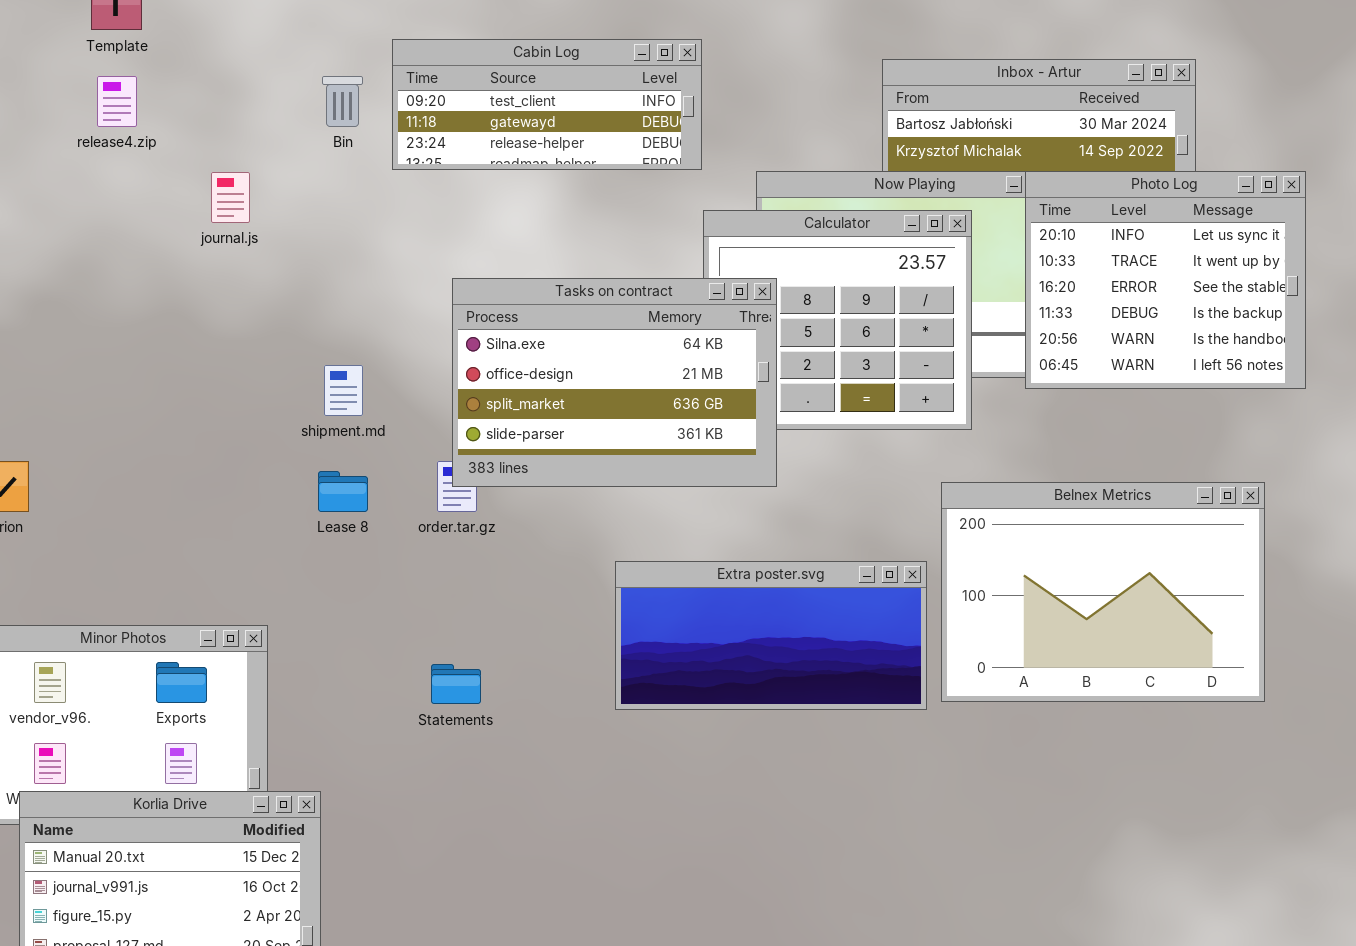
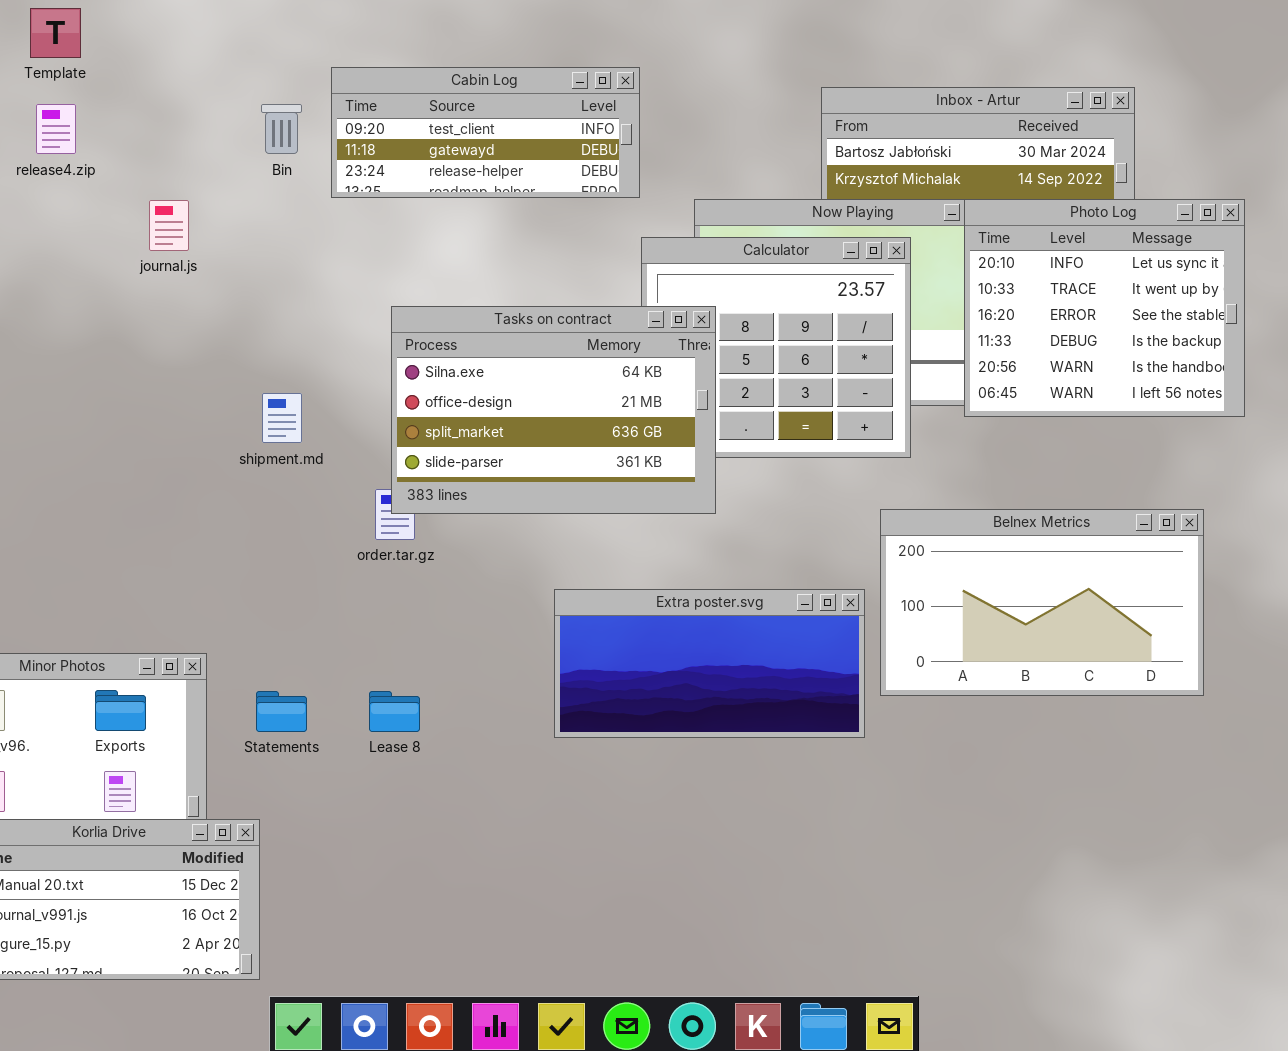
Lease 8: [318,471,368,512] -> [369,691,420,732], moved
Belnex Metrics: [941,482,1265,702] -> [880,509,1204,696], resized
Statements: [431,664,481,704] -> [256,691,307,732], moved

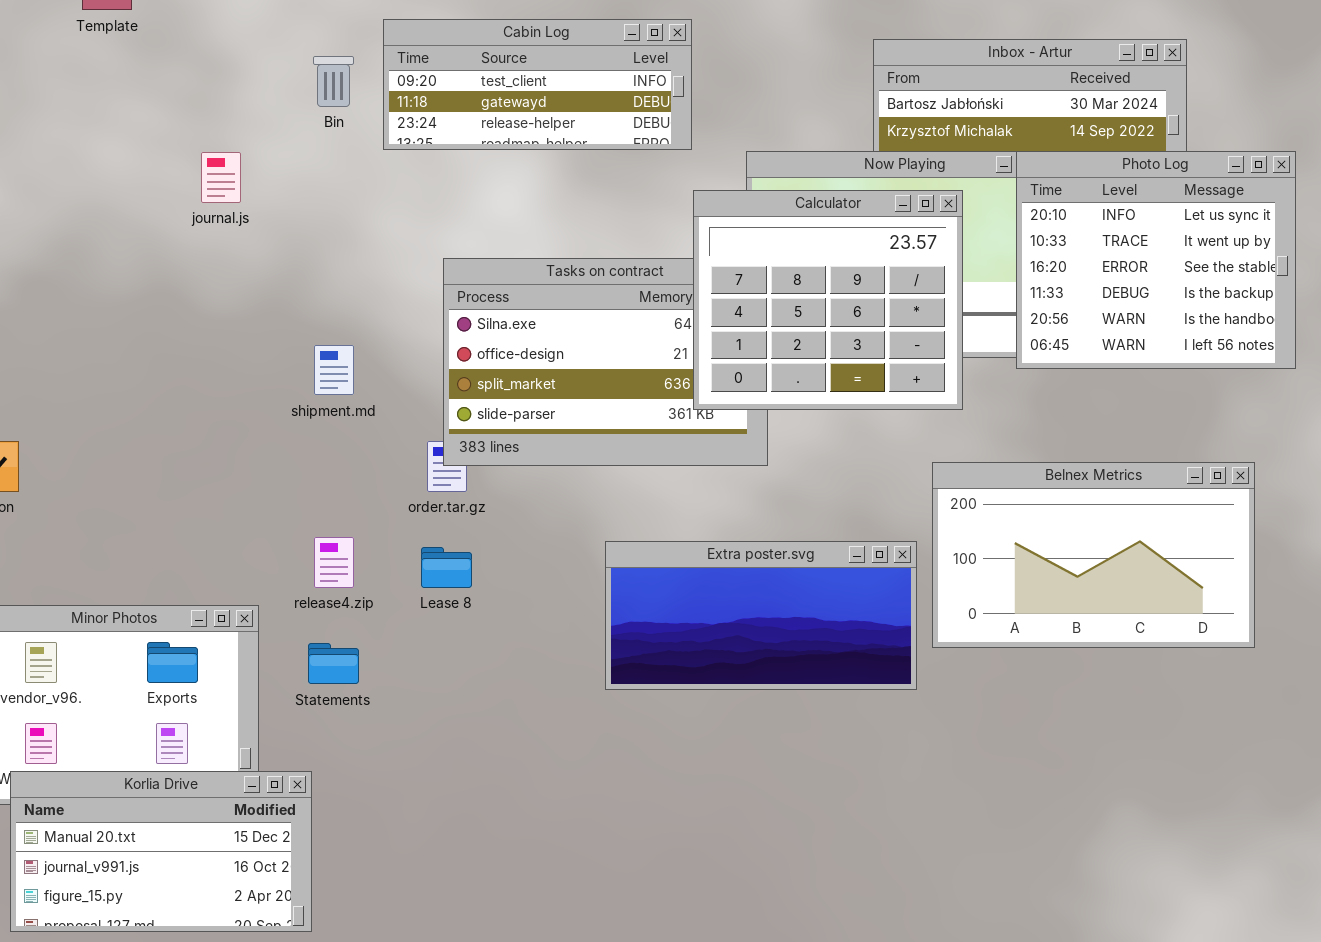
release4.zip: [36,104,76,154] -> [314,537,354,588], moved
Calculator: [641,237,911,458] -> [693,190,963,410], raised
Lease 8: [369,691,420,732] -> [421,547,472,588], moved

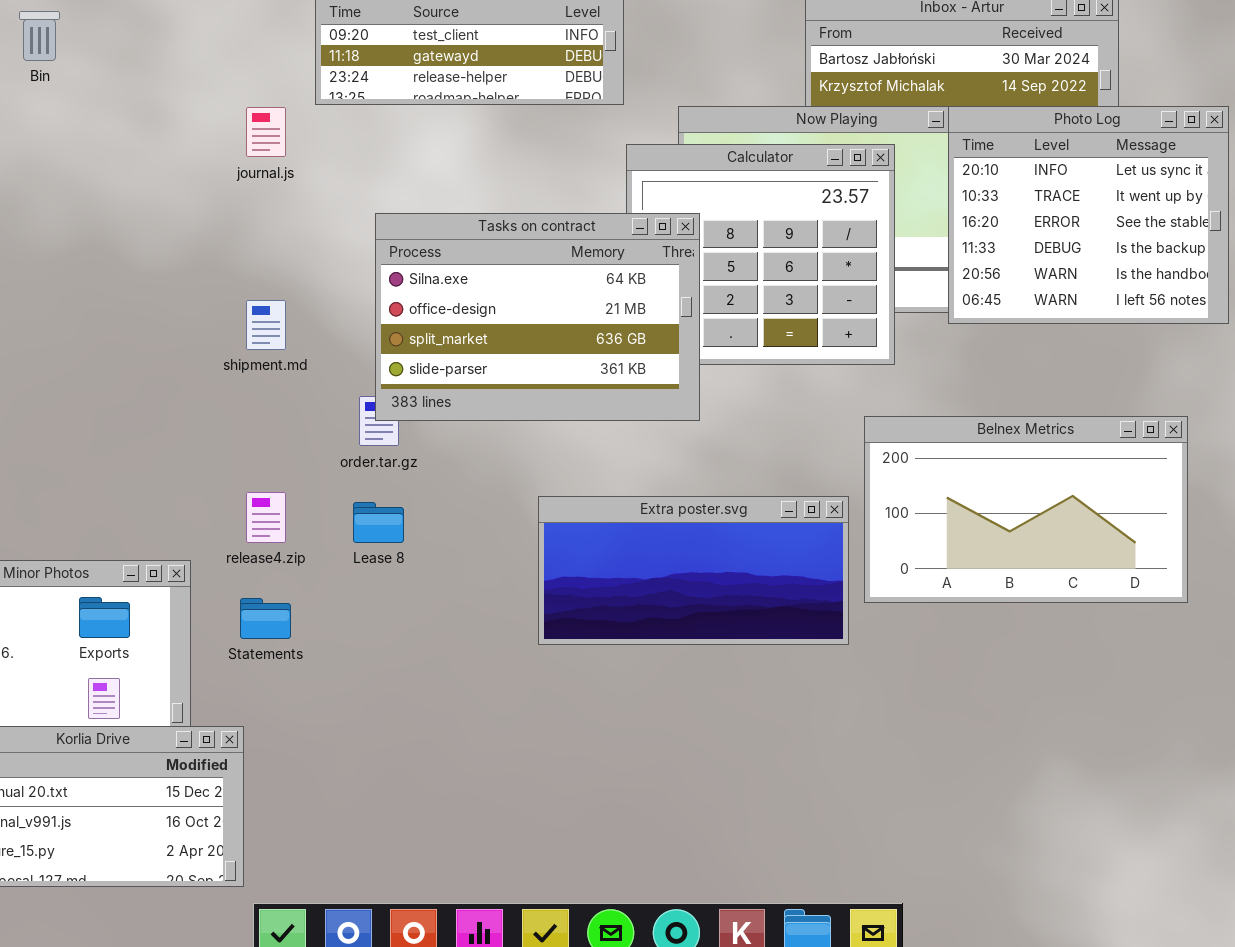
Bin: [313,56,354,107] -> [19,11,60,61], moved
journal.js: [201,152,241,203] -> [246,107,286,157], moved
Tasks on contract: [443,258,768,466] -> [375,213,700,421], raised

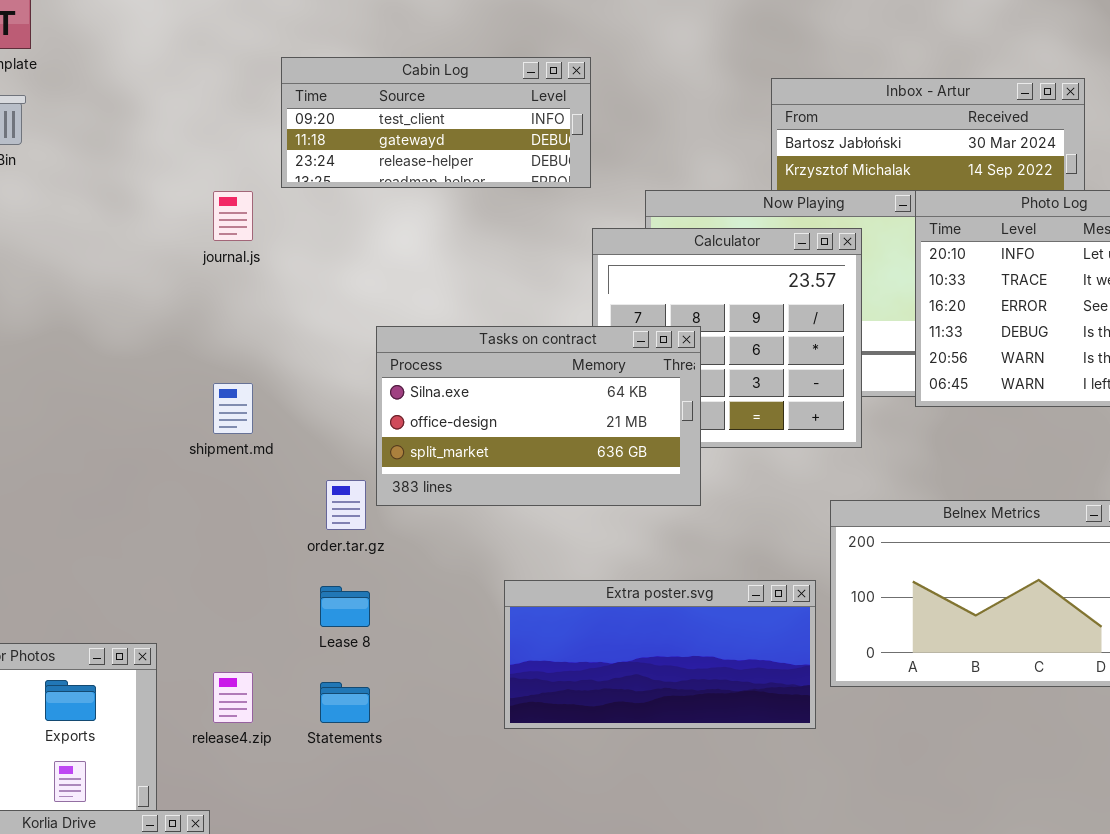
Tasks on contract: [375,213,700,421] -> [376,326,701,506], moved, resized
release4.zip: [246,492,286,543] -> [213,672,253,723], moved
Statements: [240,598,291,639] -> [320,682,370,723], moved

